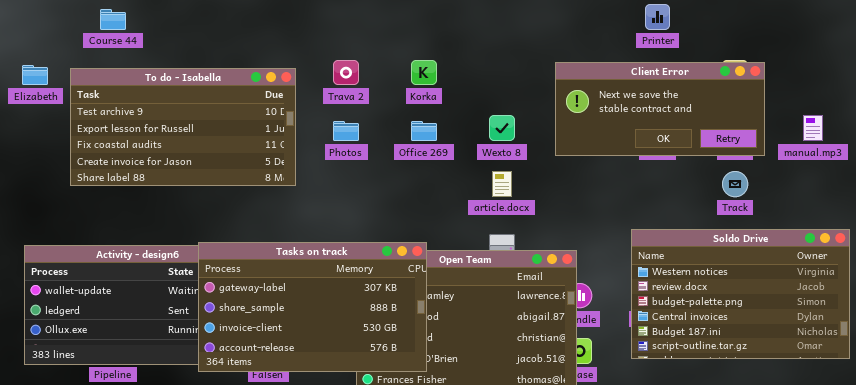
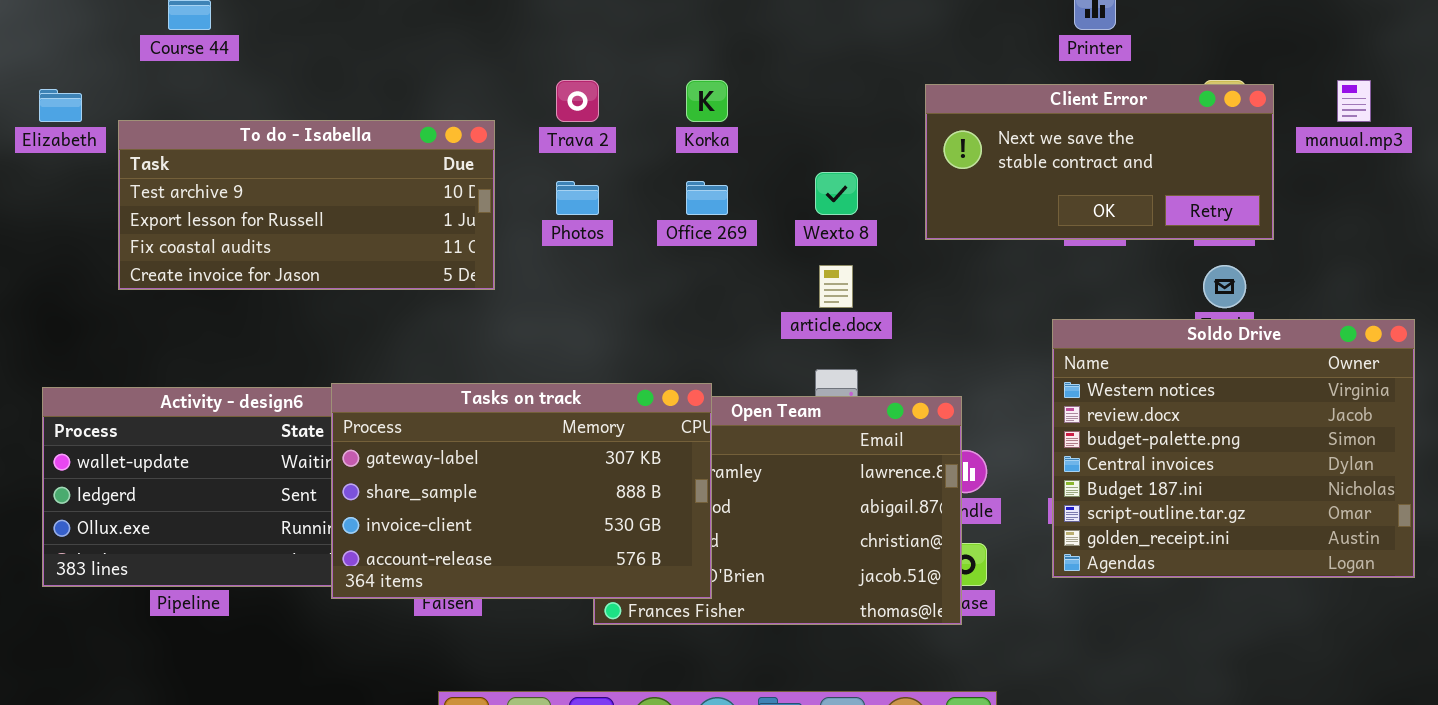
To do - Isabella: [70,68,296,186] -> [118,120,495,290], resized
manual.mp3: [803,115,823,141] -> [1337,80,1371,122], moved
Soldo Drive: [631,229,850,359] -> [1052,319,1415,578], resized

